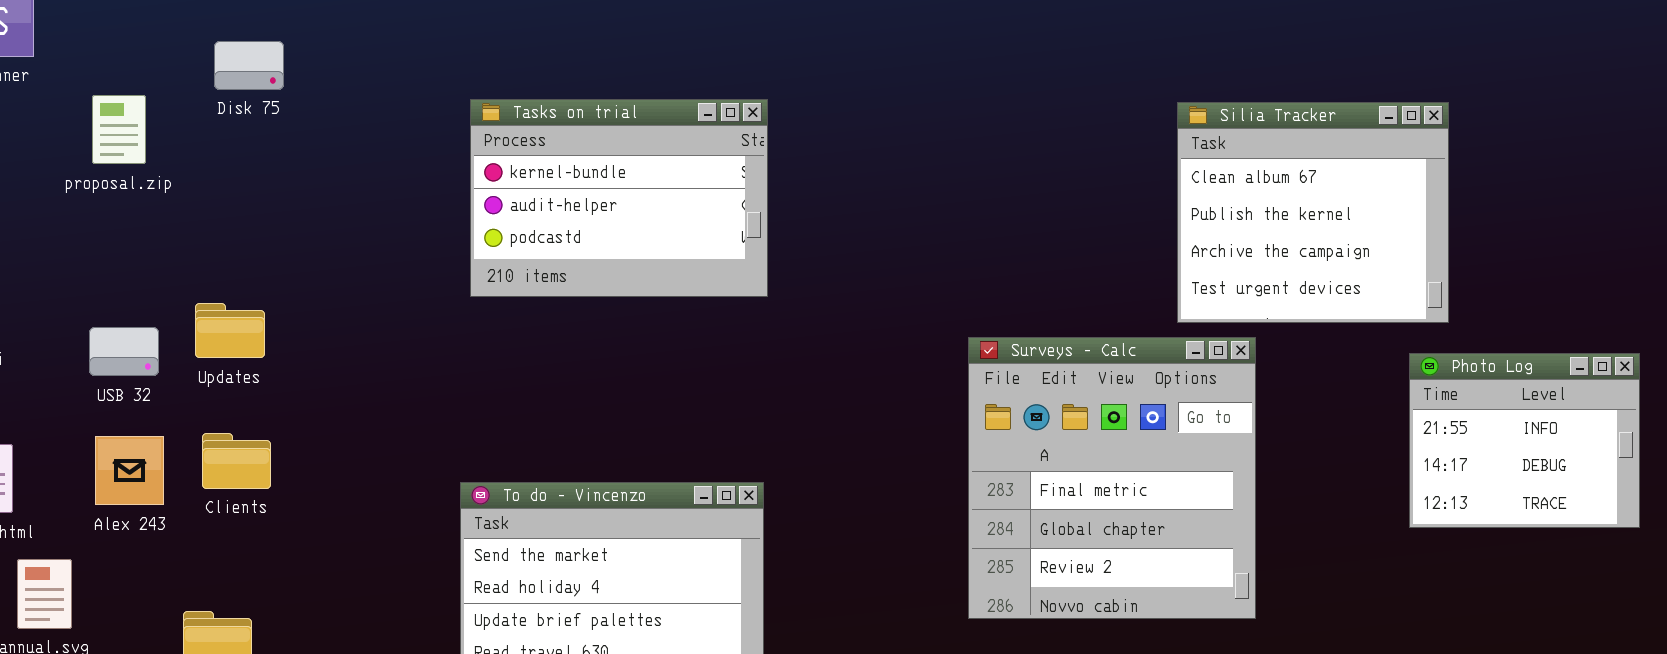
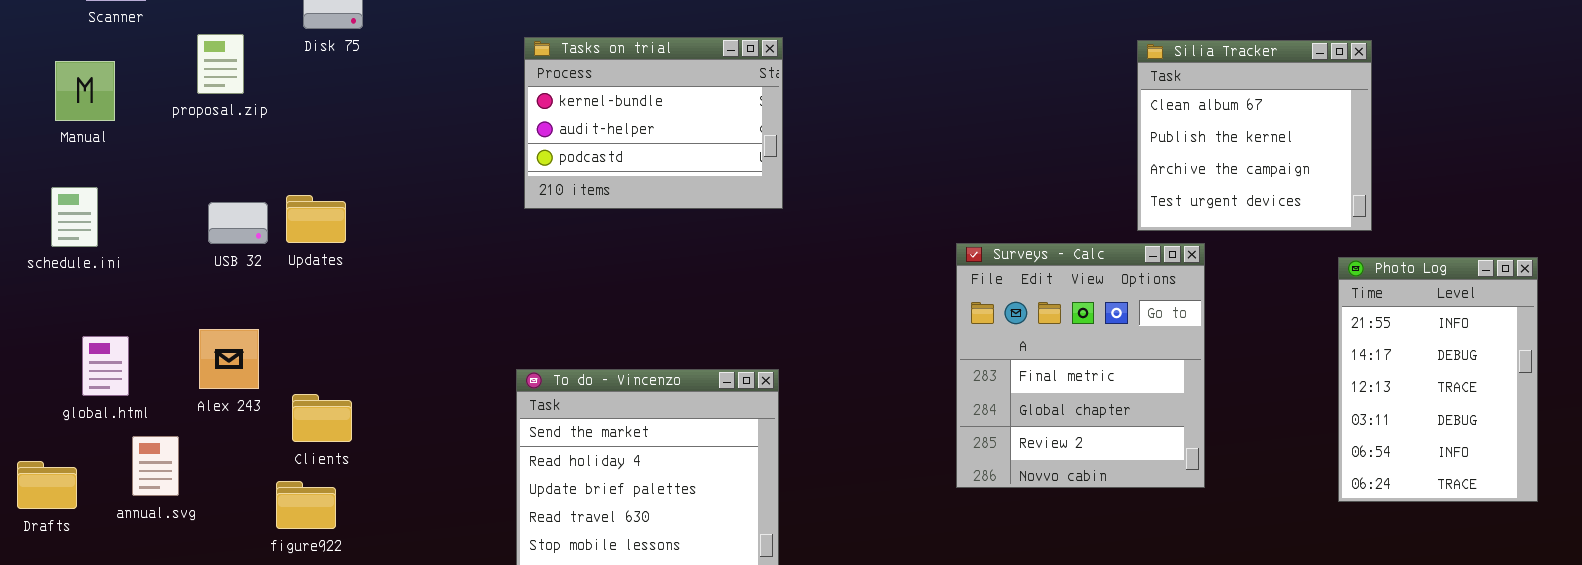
Updates: [195,303,265,358] -> [286,195,346,243], moved
USB 32: [89,327,159,376] -> [208,202,268,244], moved
Photo Log: [1409,353,1640,528] -> [1338,257,1538,502], resized
Clients: [202,433,271,489] -> [292,394,352,442], moved

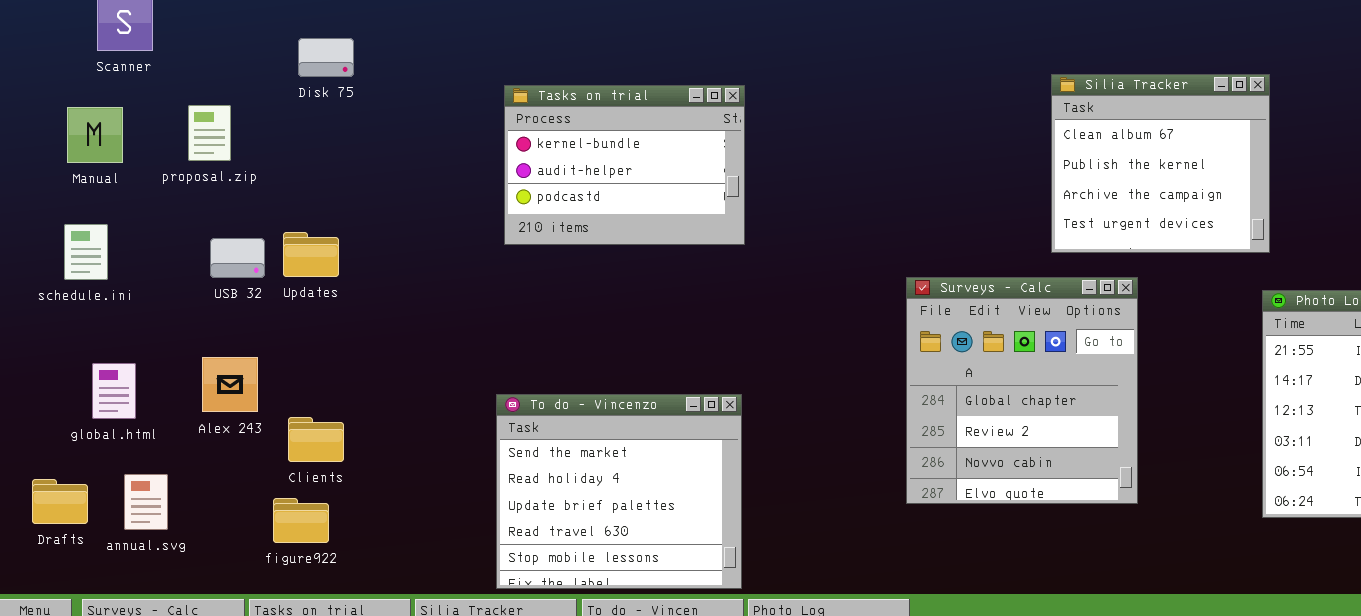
proposal.zip: [197,34,244,94] -> [188,105,231,161], moved
Silia Tracker: [1137,40,1372,231] -> [1051,74,1270,253], moved
Surveys - Calc: [956,243,1205,488] -> [906,277,1138,504], scrolled down 1 row
annual.svg: [132,436,179,496] -> [124,474,168,530], moved

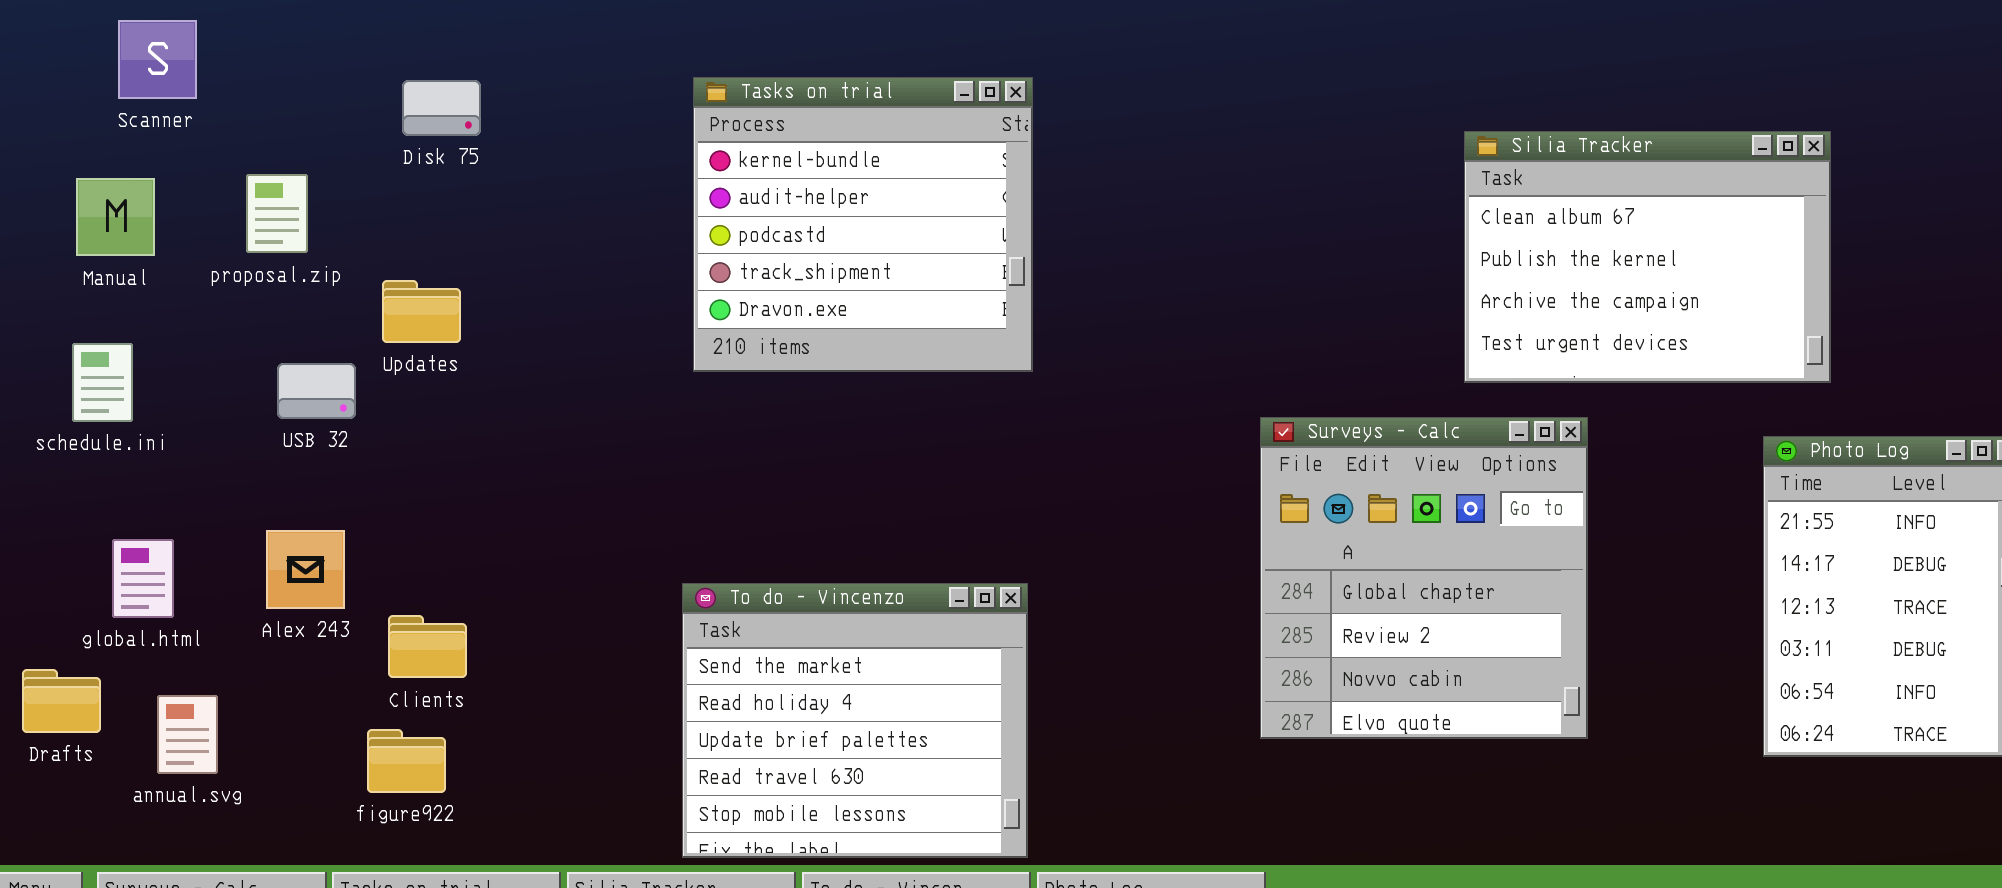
Silia Tracker: [1051,74,1270,253] -> [1464,131,1831,383], resized
Tasks on trial: [504,85,745,245] -> [693,77,1033,372], resized
Updates: [283,232,339,277] -> [382,280,461,343], moved
Drafts: [32,479,88,524] -> [22,669,101,733], moved

